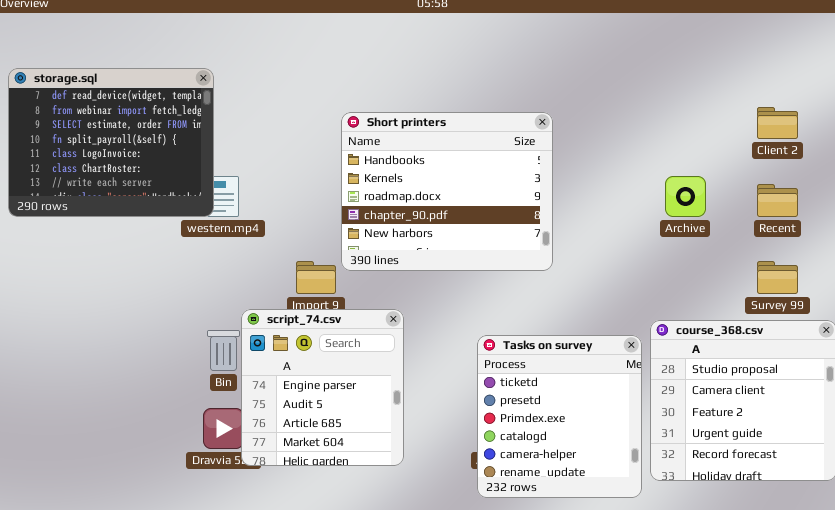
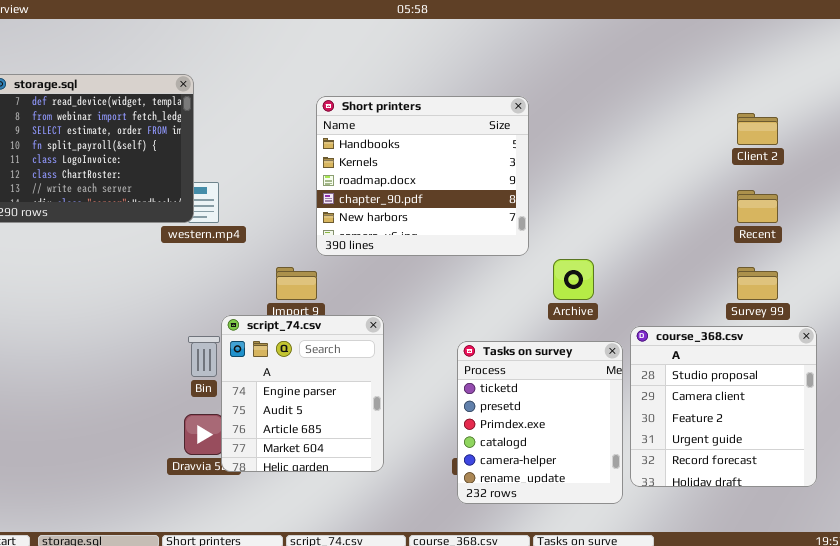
Short printers: [341,112,553,271] -> [316,96,529,256], moved
Archive: [665,176,706,217] -> [553,259,594,300], moved

